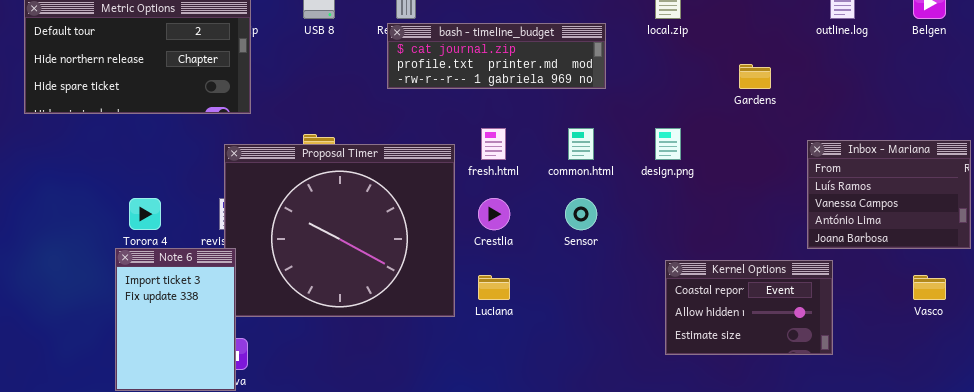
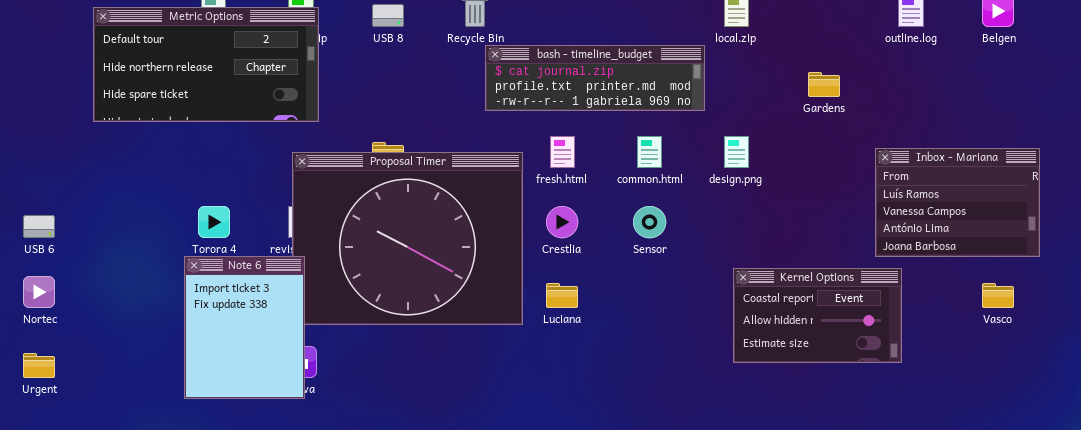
bash - timeline_budget: [387,23,606,89] -> [485,45,705,111], moved

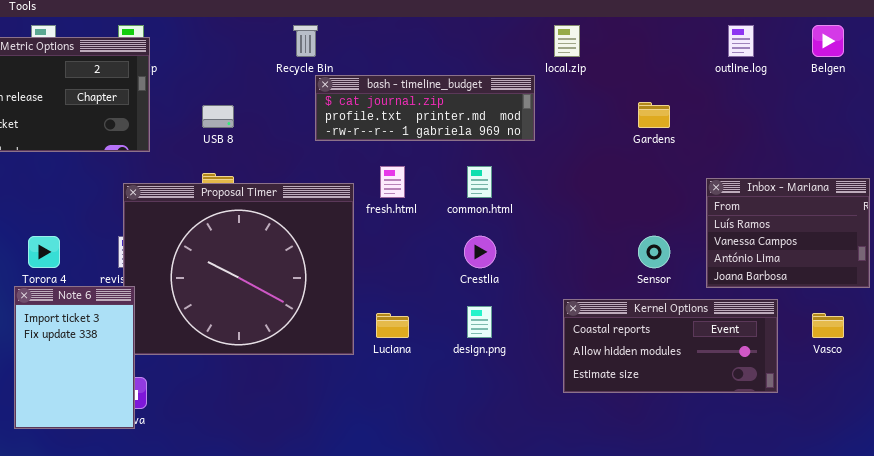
USB 8: [372,4,404,27] -> [202,105,234,128], moved
design.png: [724,136,749,168] -> [467,306,492,338], moved
Crestlia: [546,206,578,238] -> [464,236,496,268], moved
Sensor: [633,206,666,238] -> [638,236,670,268], moved
Kernel Options: [733,268,902,363] -> [563,299,778,393], resized

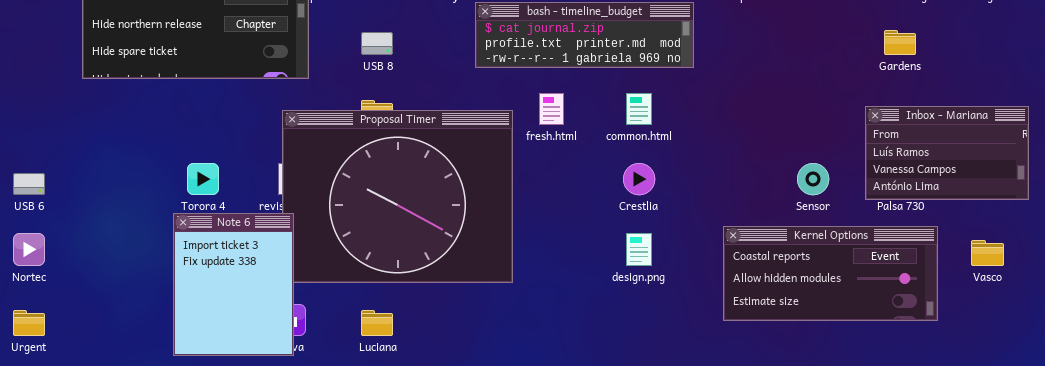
Gardens: [638,102,670,128] -> [884,30,916,55], moved
Inbox - Mariana: [706,178,870,288] -> [865,106,1029,200], resized
Luciana: [376,313,409,338] -> [361,310,393,336], moved

